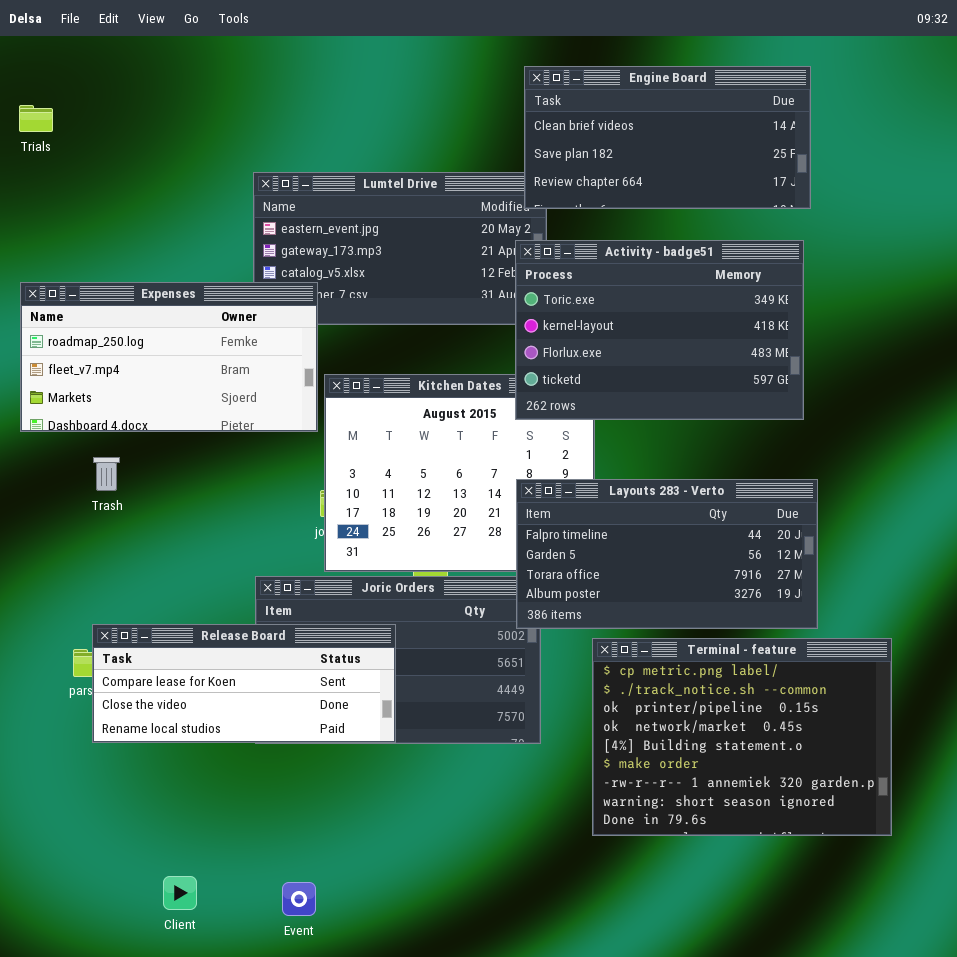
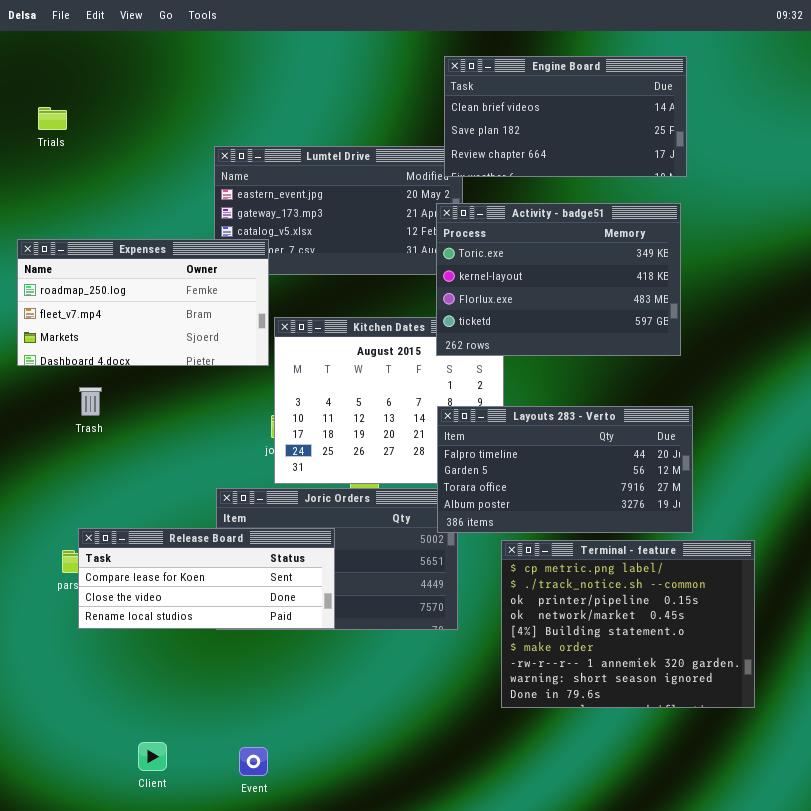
Trials: [19,105,53,132] -> [38,107,67,130], moved

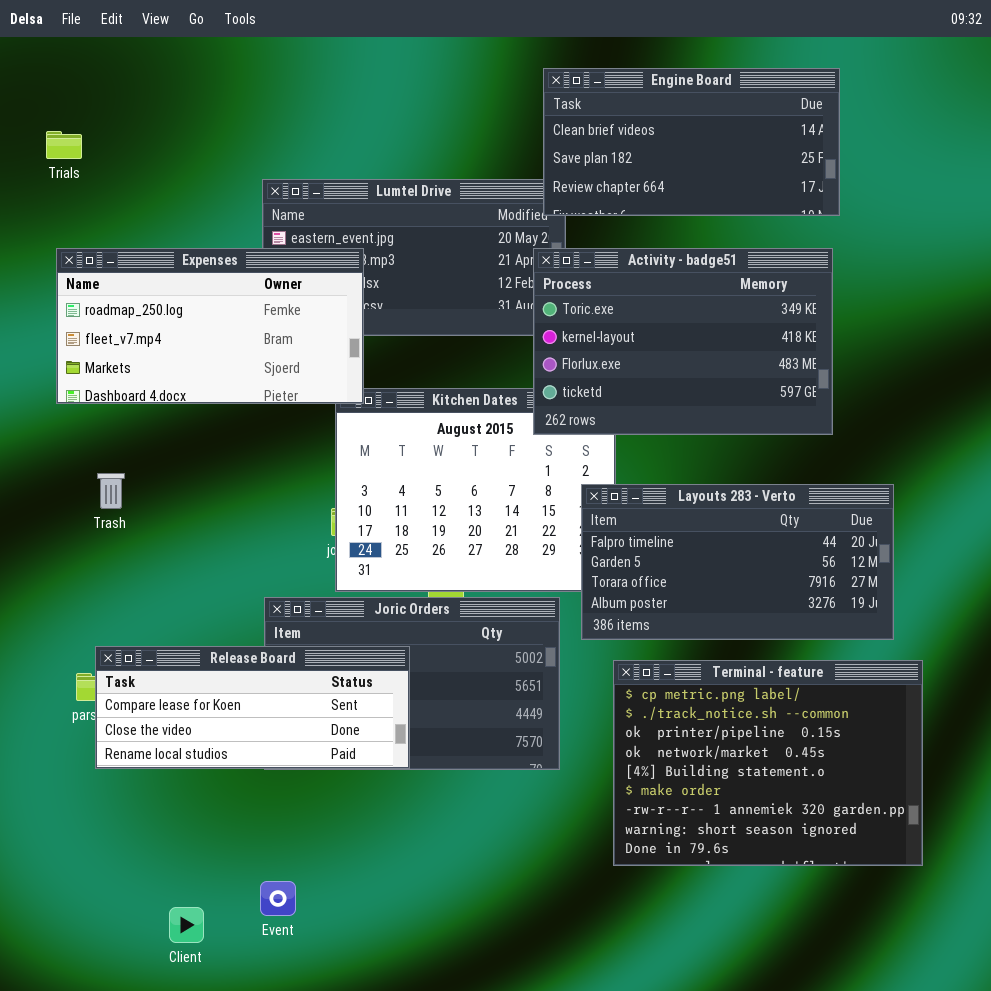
Expenses: [17,239,269,366] -> [56,248,364,404], moved
Layouts 283 - Verto: [437,406,693,533] -> [581,484,894,640], moved
Event: [239,747,268,776] -> [260,881,296,916], moved

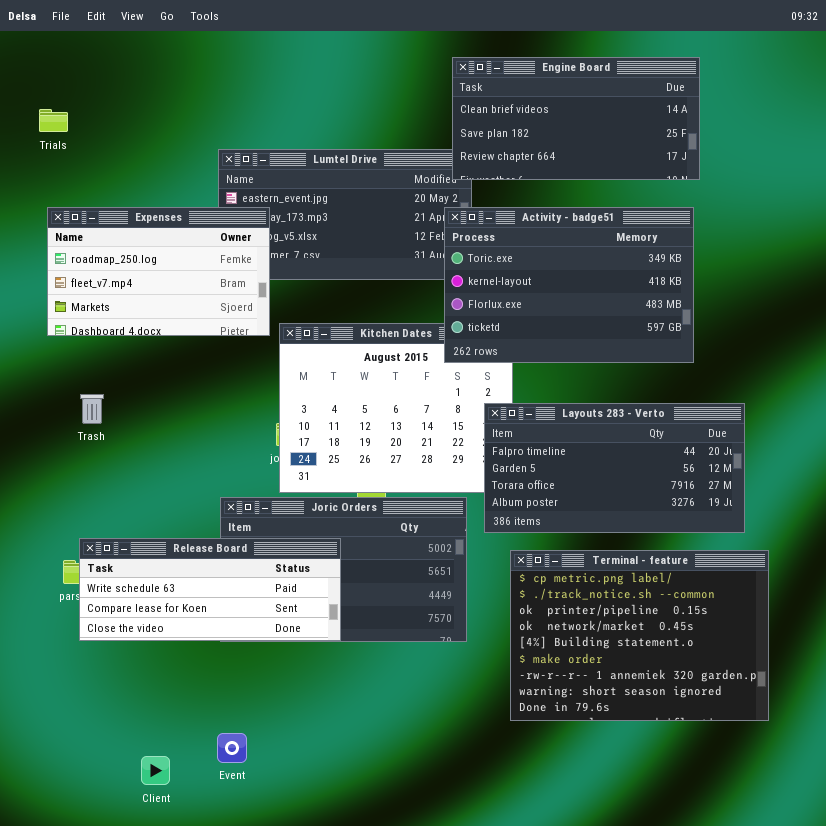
Expenses: [56,248,364,404] -> [47,207,270,336], resized
Release Board: [95,646,410,769] -> [79,538,341,641], scrolled up 1 row

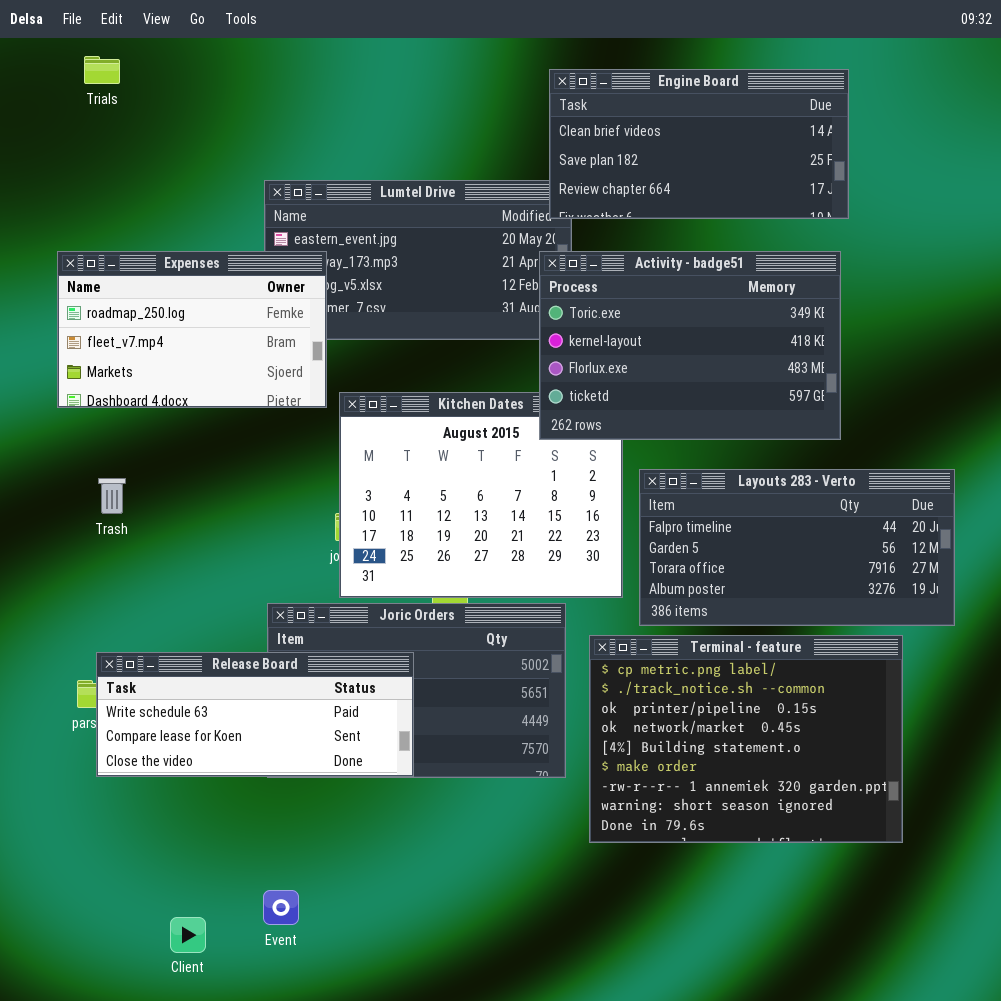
Trials: [39,109,68,132] -> [84,56,120,84], moved
Layouts 283 - Verto: [484,403,745,533] -> [639,469,955,626], moved
Terminal - feature: [510,550,769,721] -> [589,635,903,843], moved

